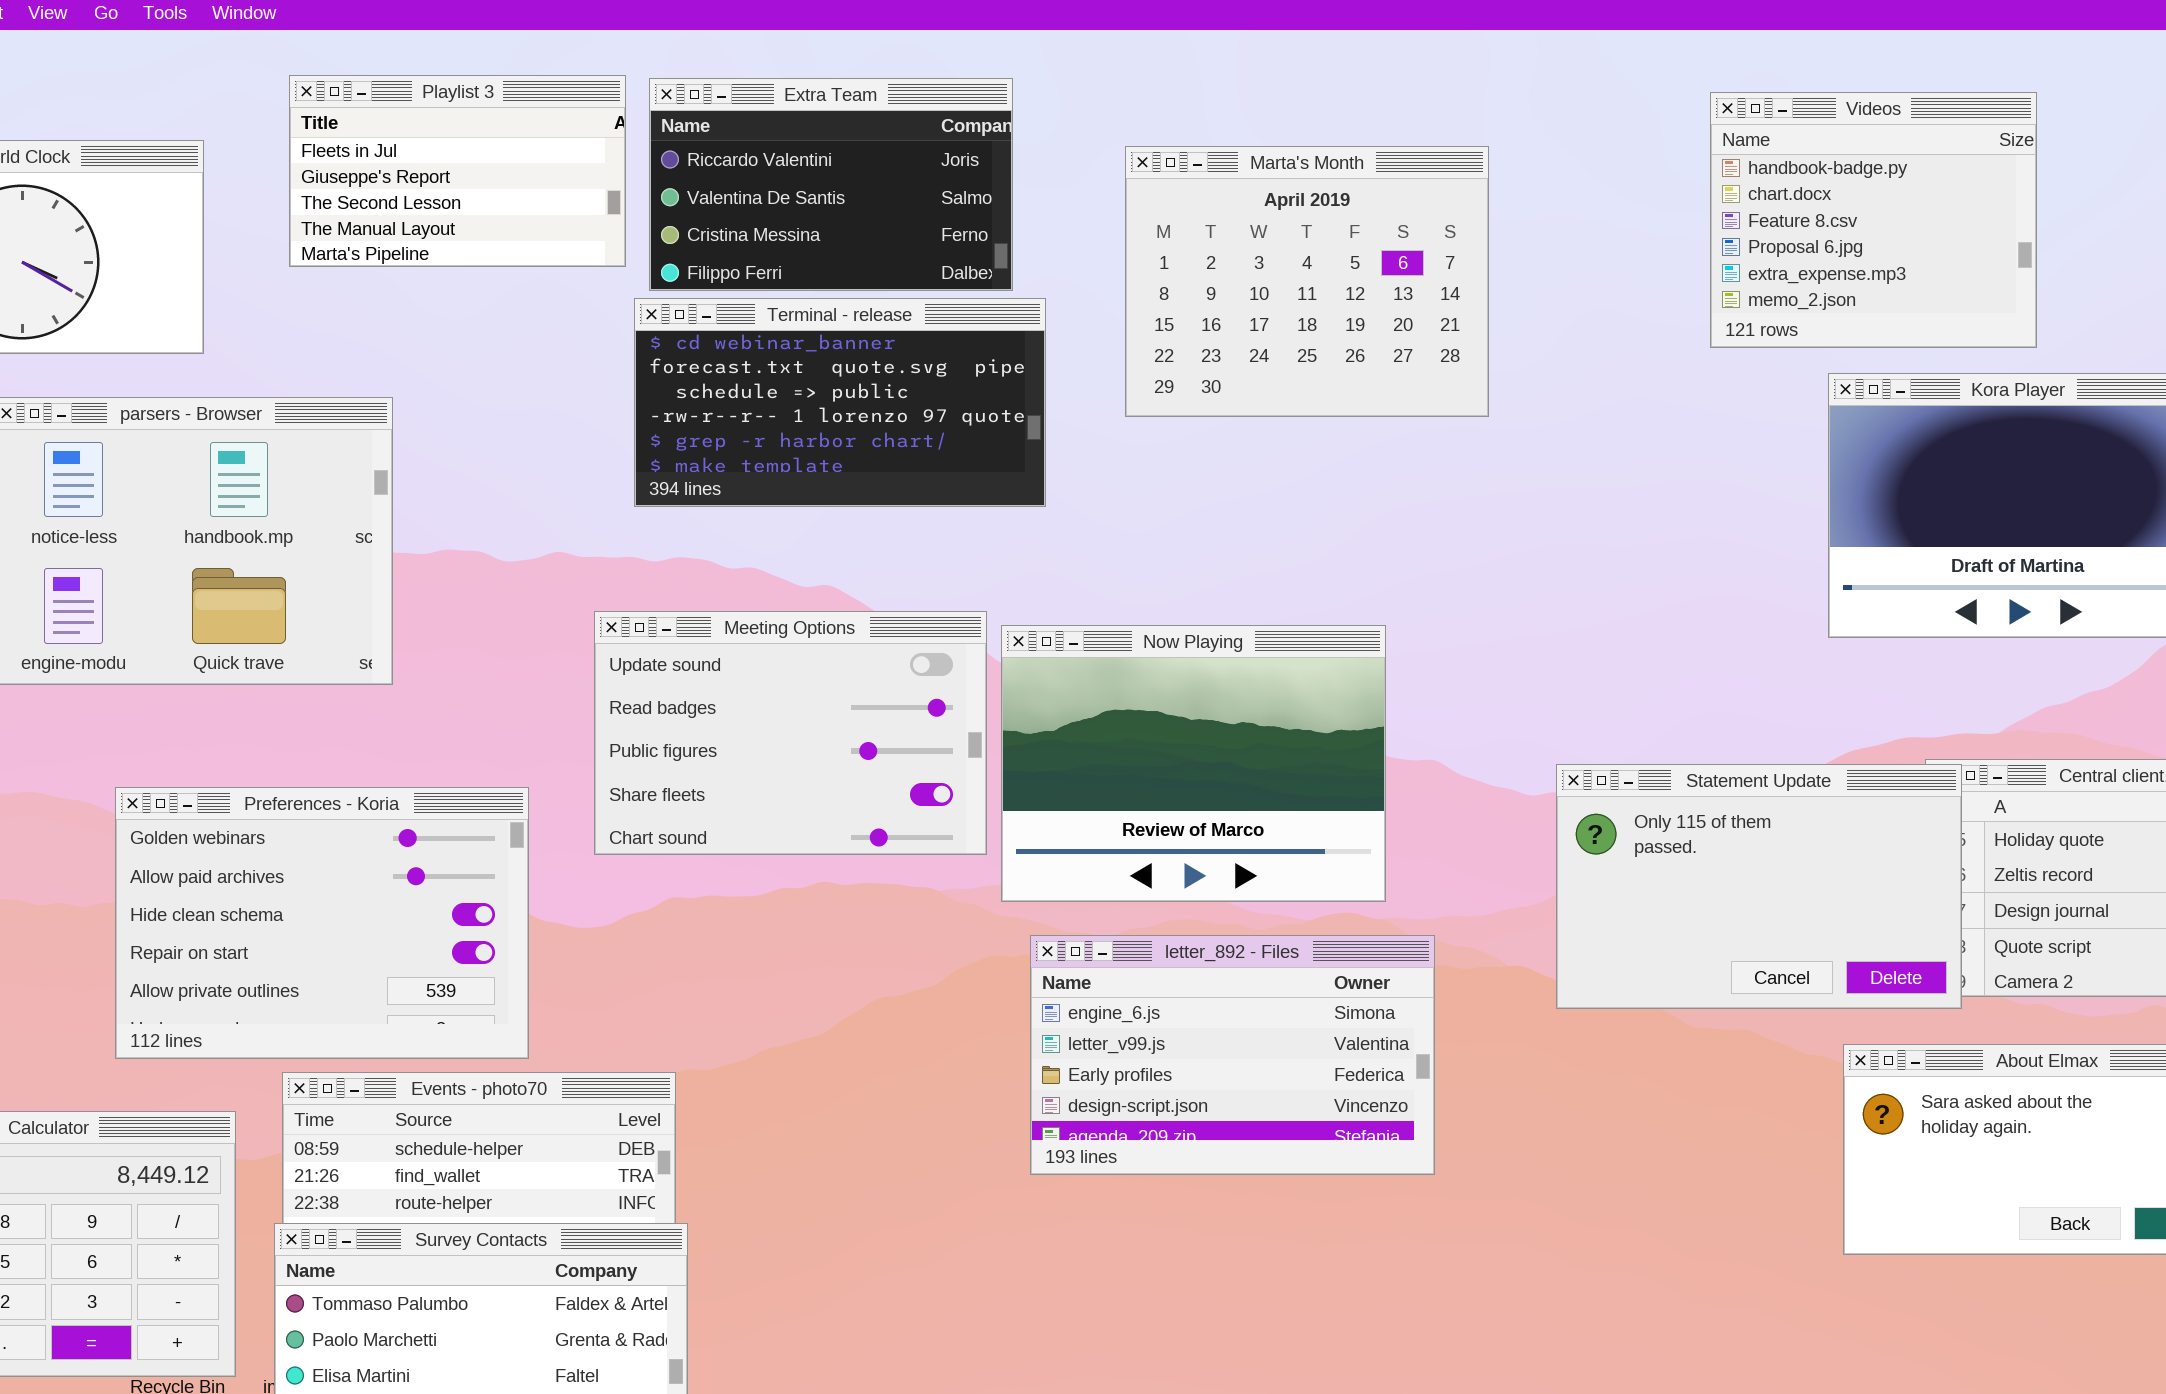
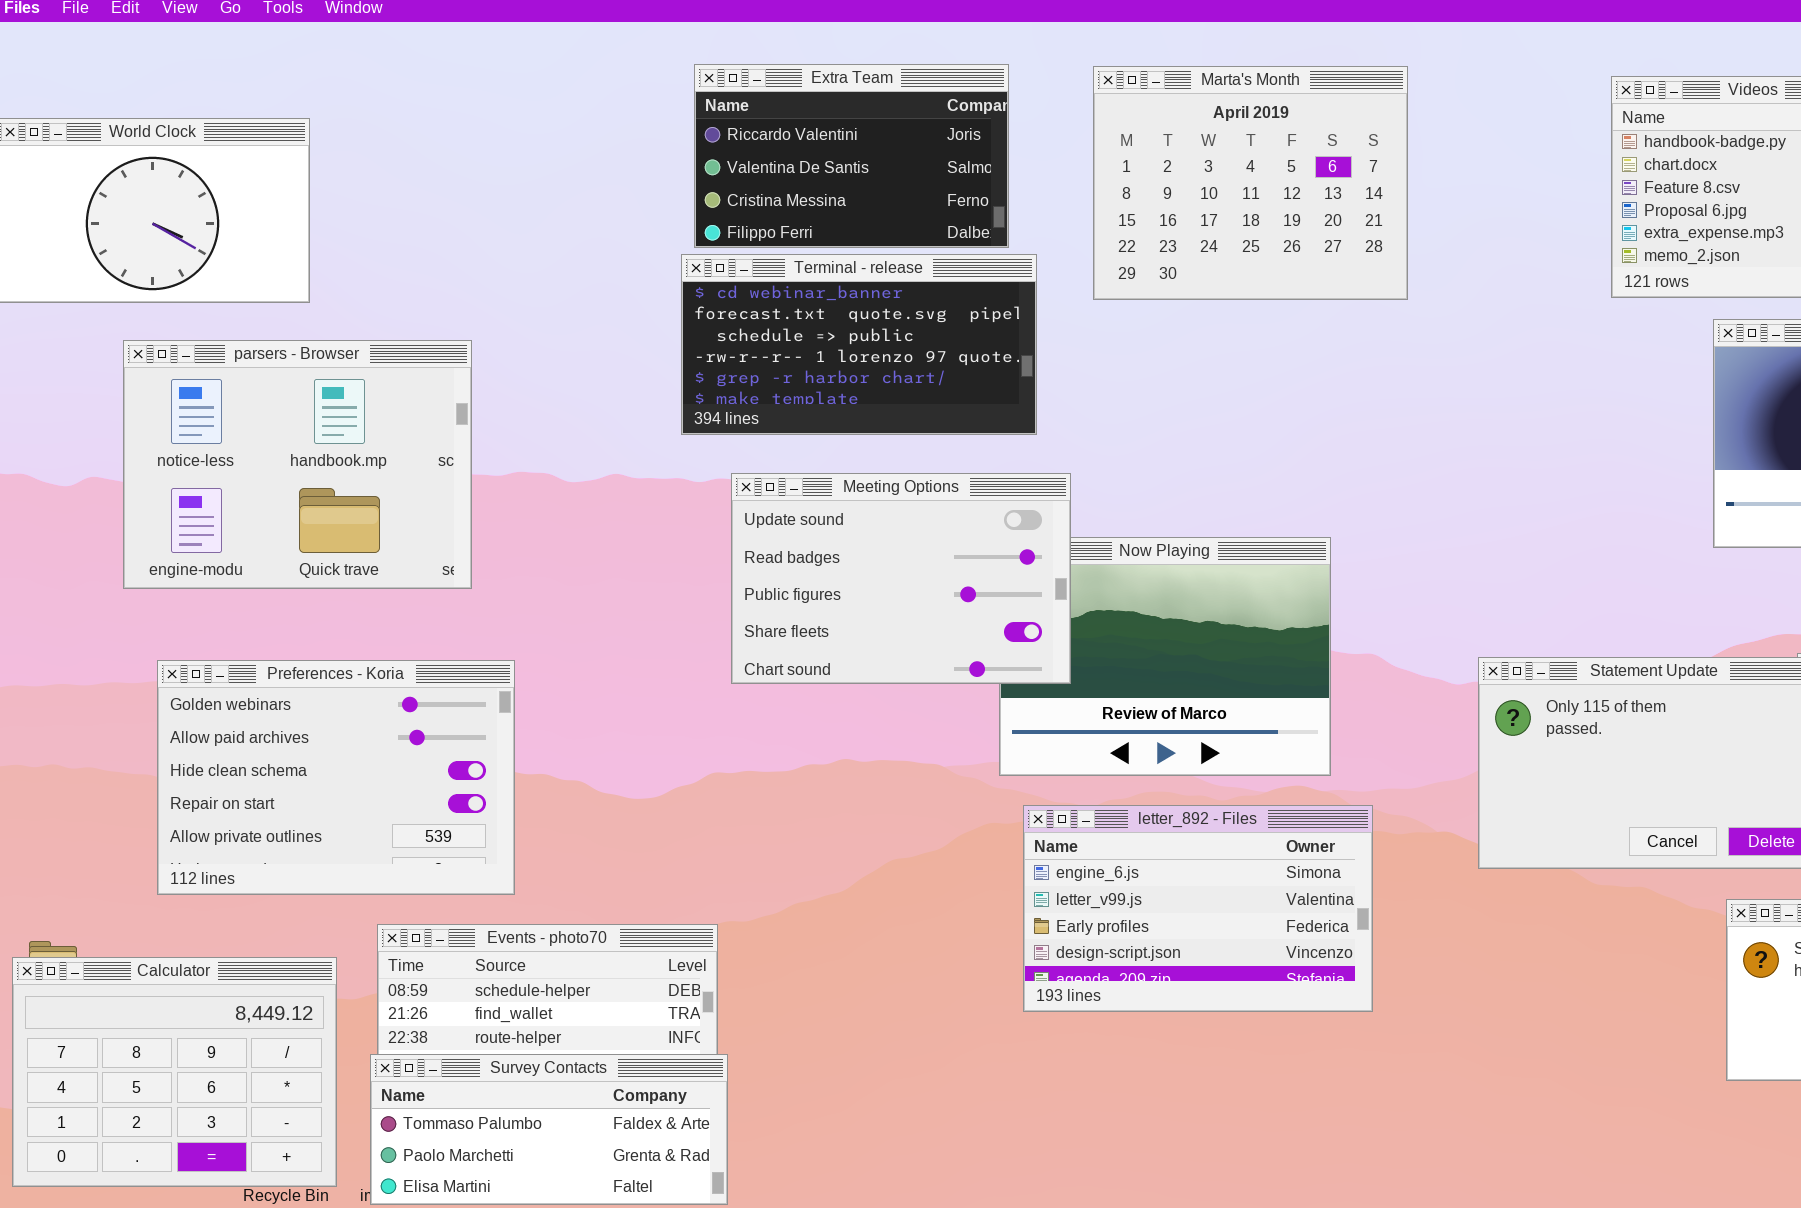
Playlist 3: [289,75,626,267] -> none, closed
Marta's Month: [1125,146,1489,417] -> [1093,66,1408,300], moved
Meeting Options: [594,611,987,855] -> [731,473,1071,684], moved
Preferences - Koria: [115,787,529,1059] -> [157,660,515,895], moved

